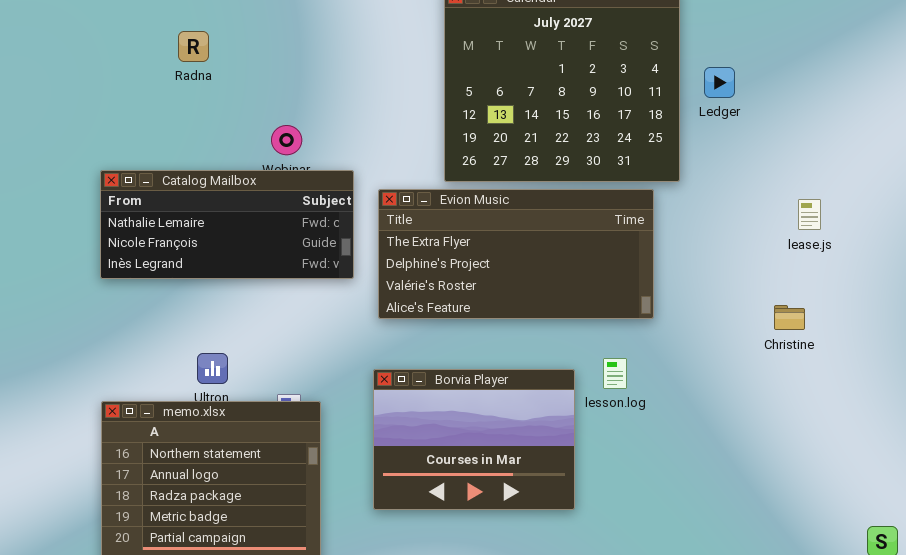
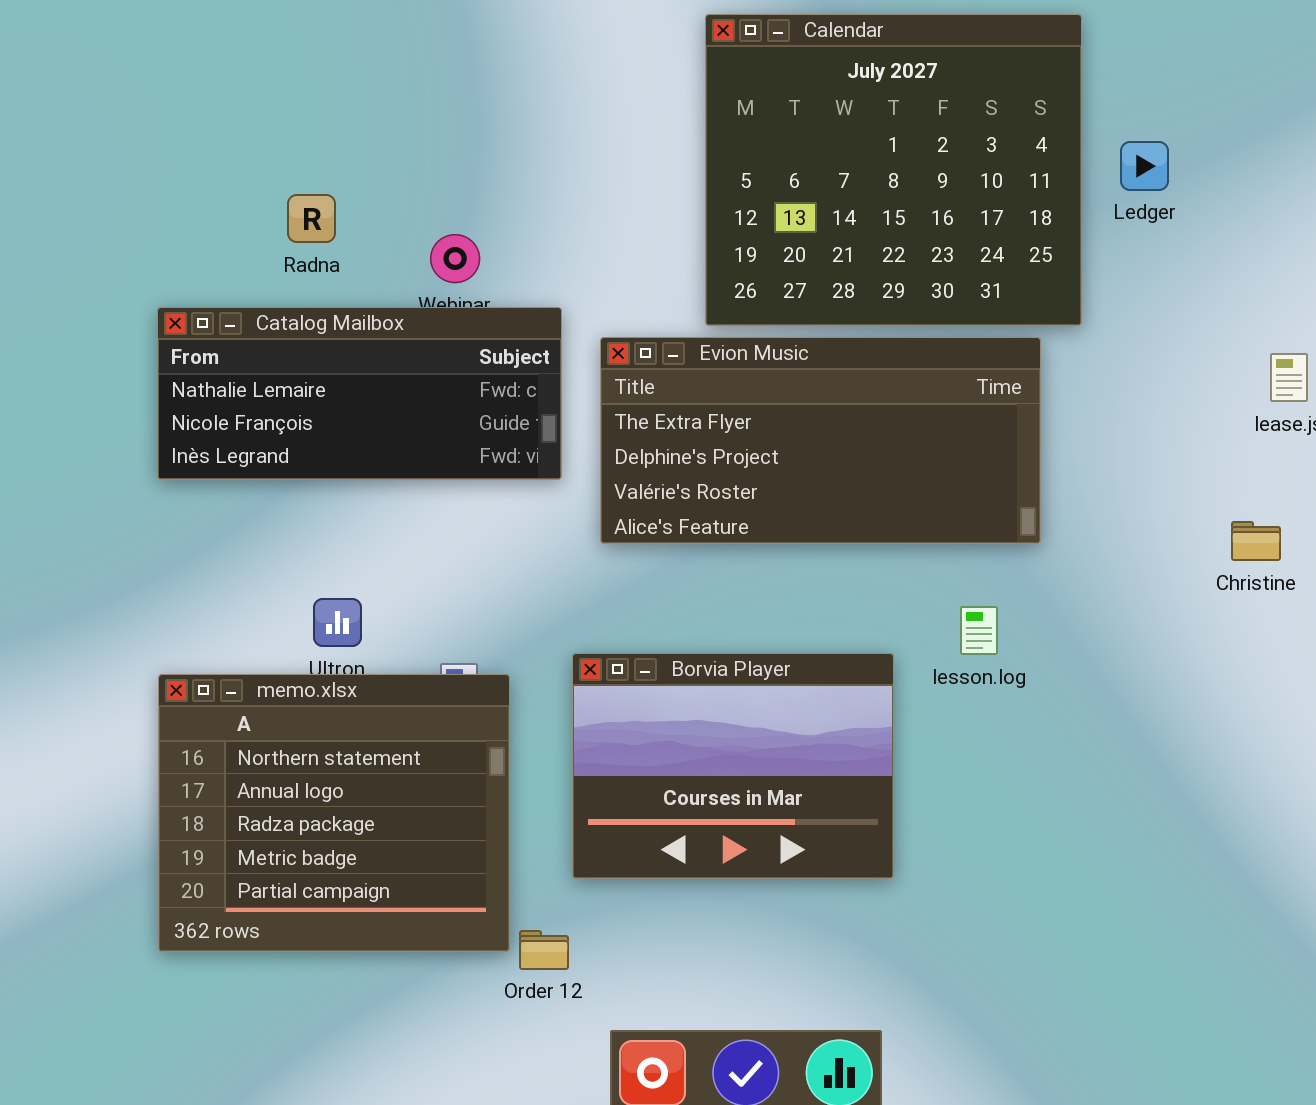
Radna: [178,31,209,62] -> [287,194,336,243], moved
Borvia Player: [373,369,575,510] -> [572,653,894,879], moved

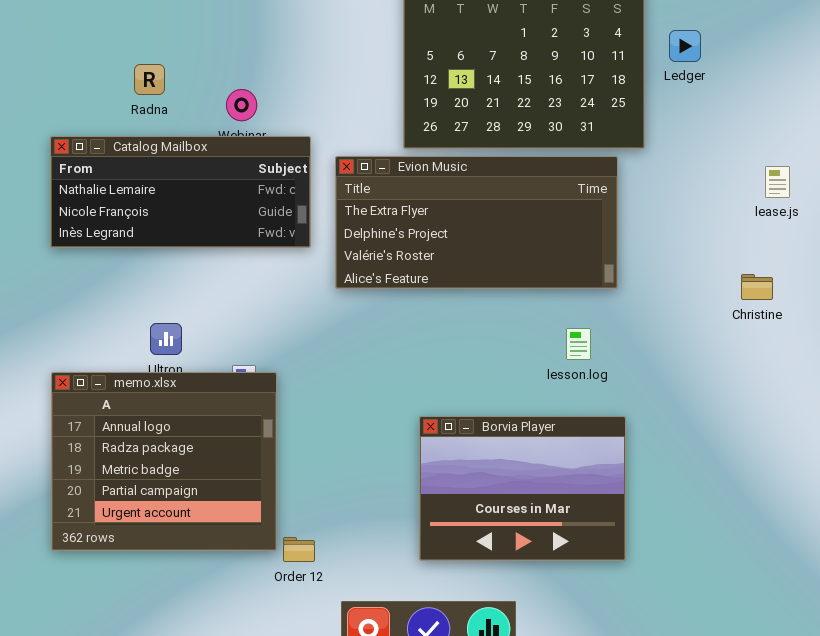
Borvia Player: [572,653,894,879] -> [419,416,626,561], moved
memo.xlsx: [158,674,510,952] -> [51,372,277,551], scrolled down 1 row

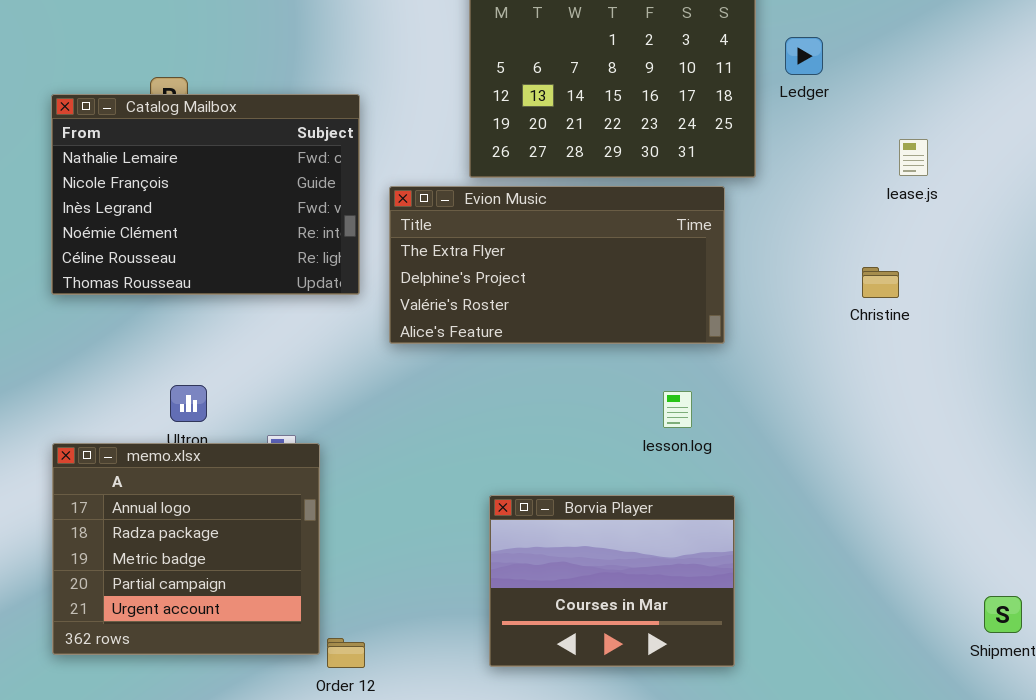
Catalog Mailbox: [50,136,311,248] -> [51,94,360,295], resized
lease.js: [765,166,790,198] -> [899,139,928,176], moved
Christine: [741,274,773,300] -> [862,267,899,298], moved

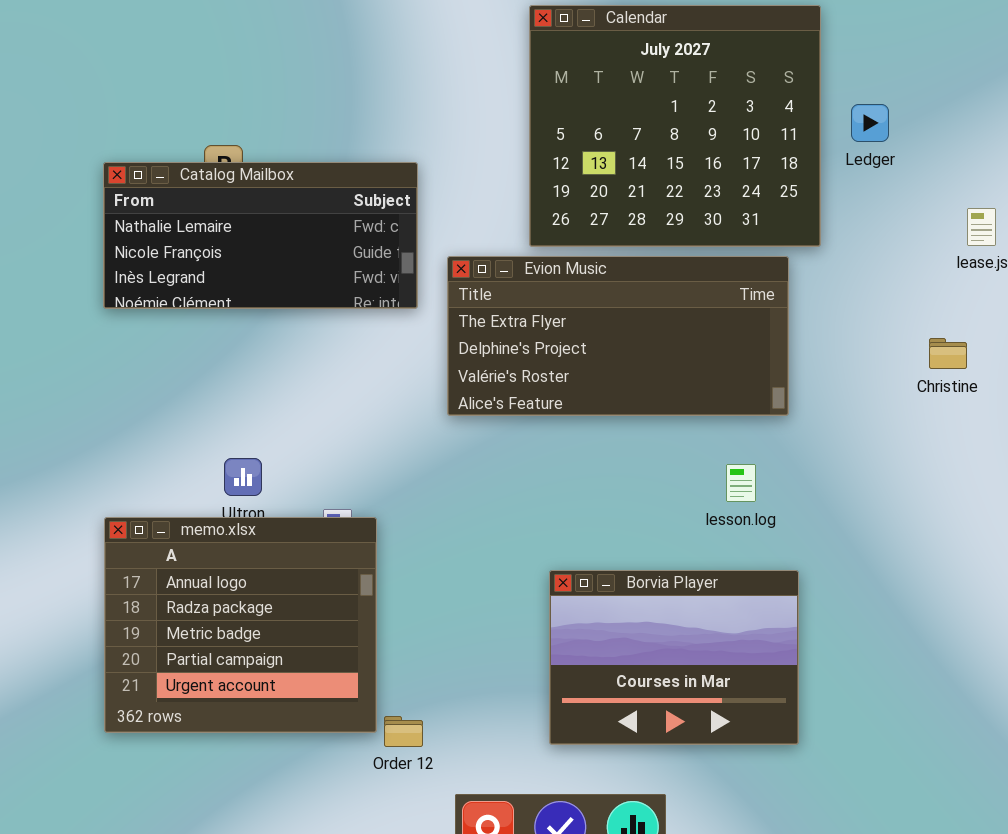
Catalog Mailbox: [51,94,360,295] -> [103,162,418,309], resized

